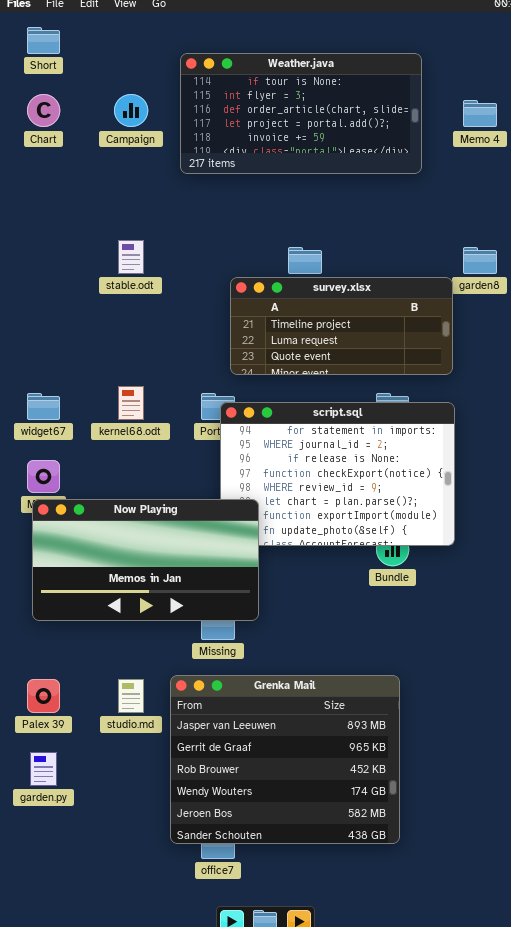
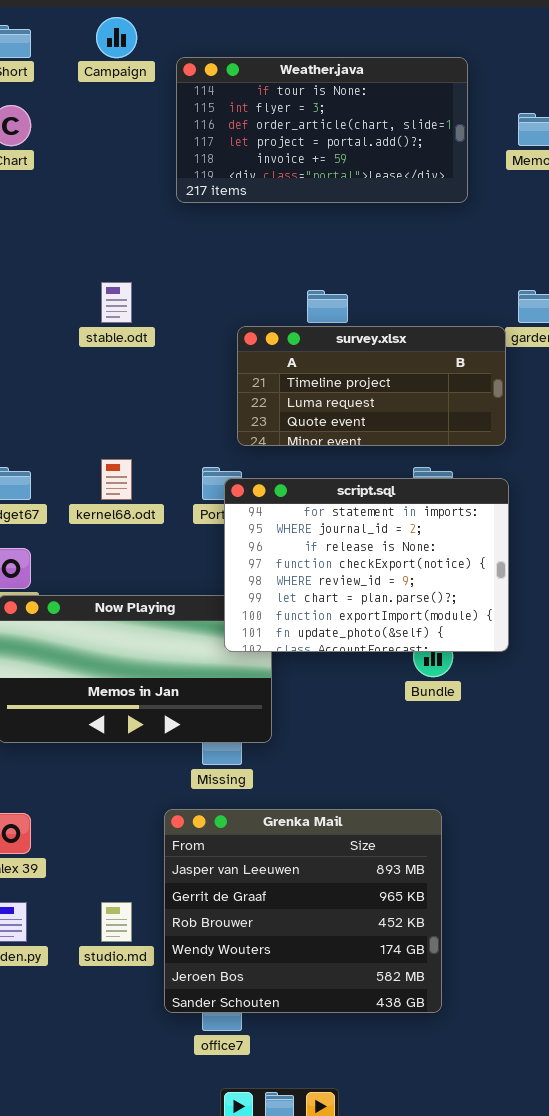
Campaign: [114,94,148,127] -> [96,17,137,58], moved
script.sql: [220,402,455,546] -> [224,478,509,652], raised
studio.md: [118,679,144,713] -> [101,902,132,942], moved

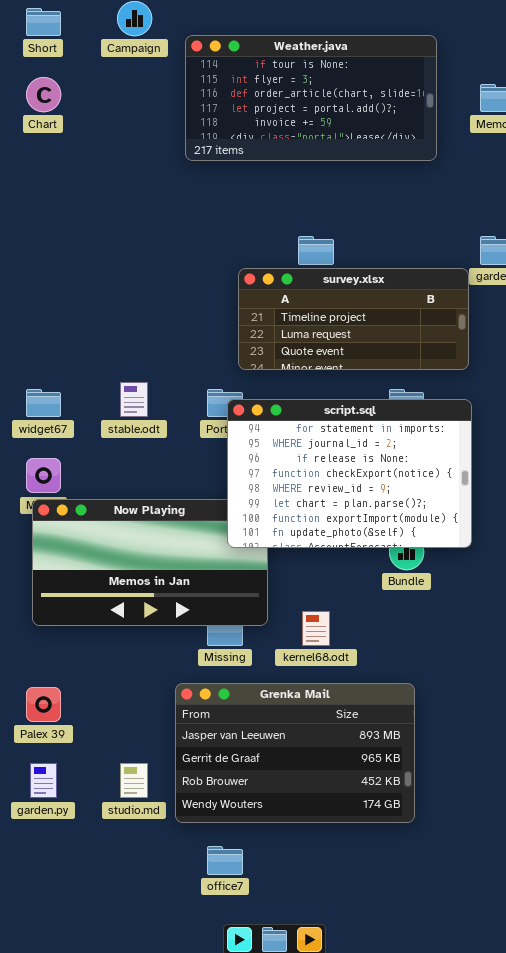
stable.odt: [101,282,132,323] -> [120,382,148,417], moved
kernel68.odt: [101,459,132,500] -> [302,611,330,646], moved
Grenka Mail: [164,809,442,1013] -> [175,683,415,823], resized

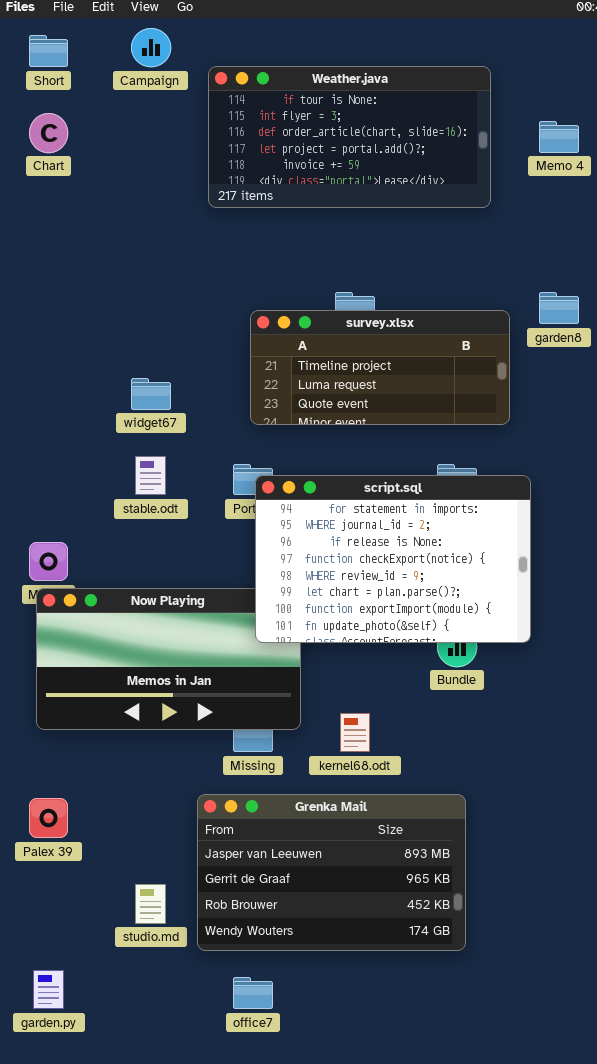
survey.xlsx: [238,268,469,370] -> [250,310,510,425], moved
widget67: [26,389,61,417] -> [131,378,171,410], moved
garden.py: [30,763,57,798] -> [33,970,64,1009], moved

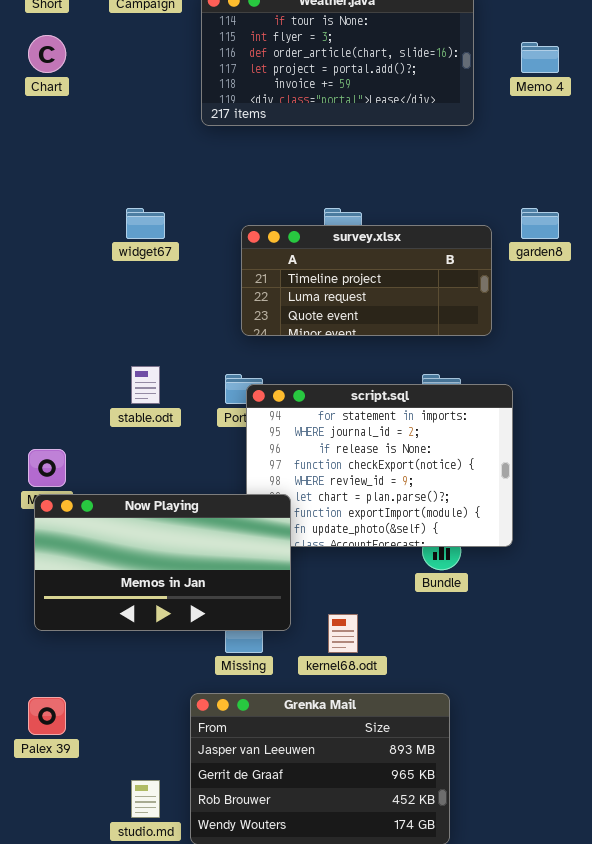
widget67: [131,378,171,410] -> [126,208,165,239], moved
Now Playing: [36,588,301,730] -> [34,494,291,631], raised

